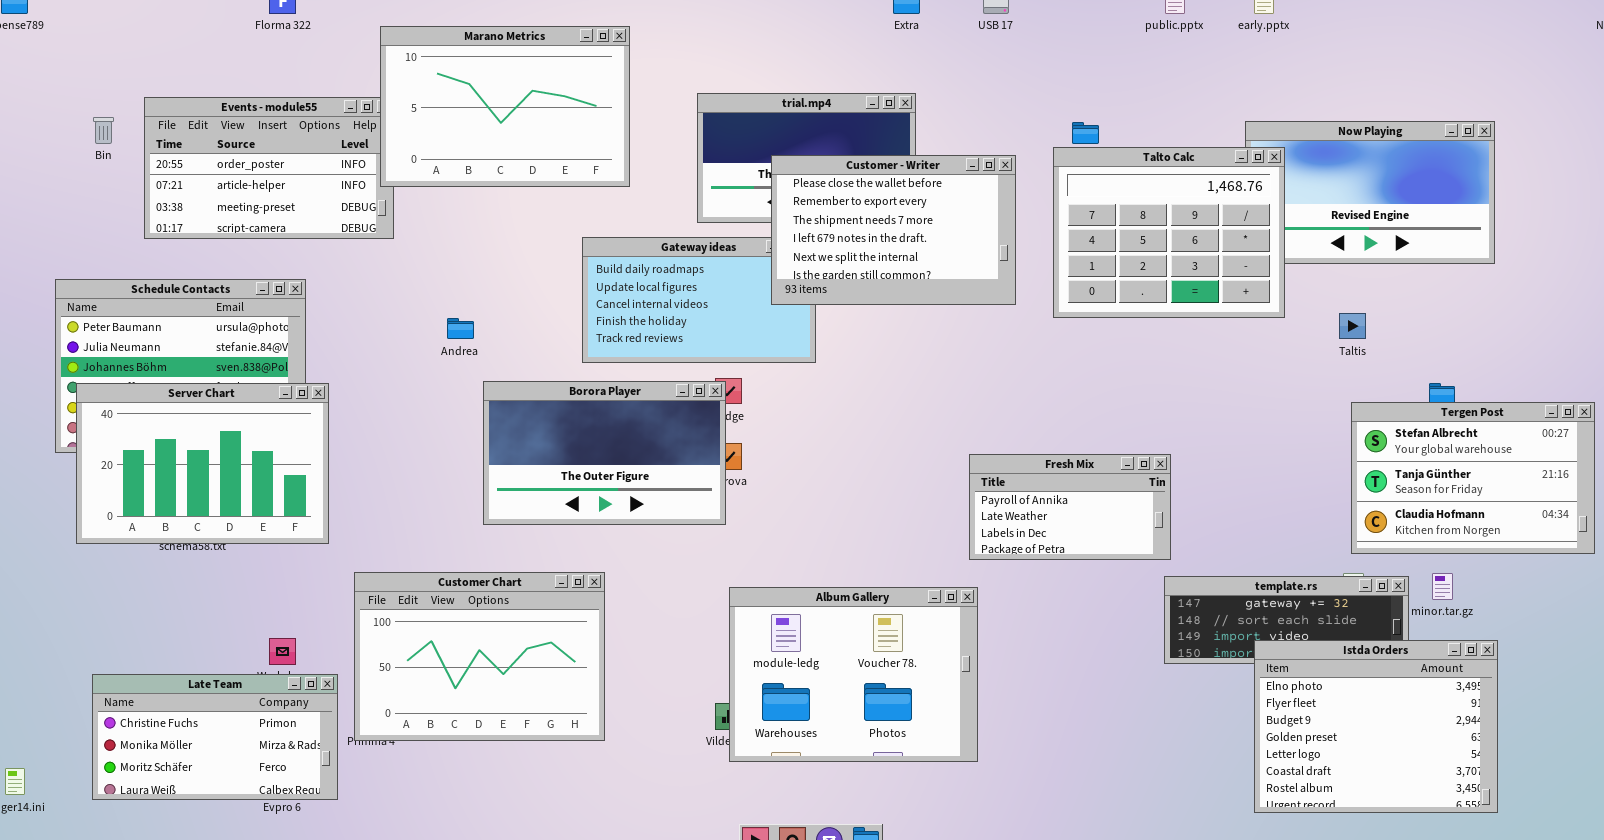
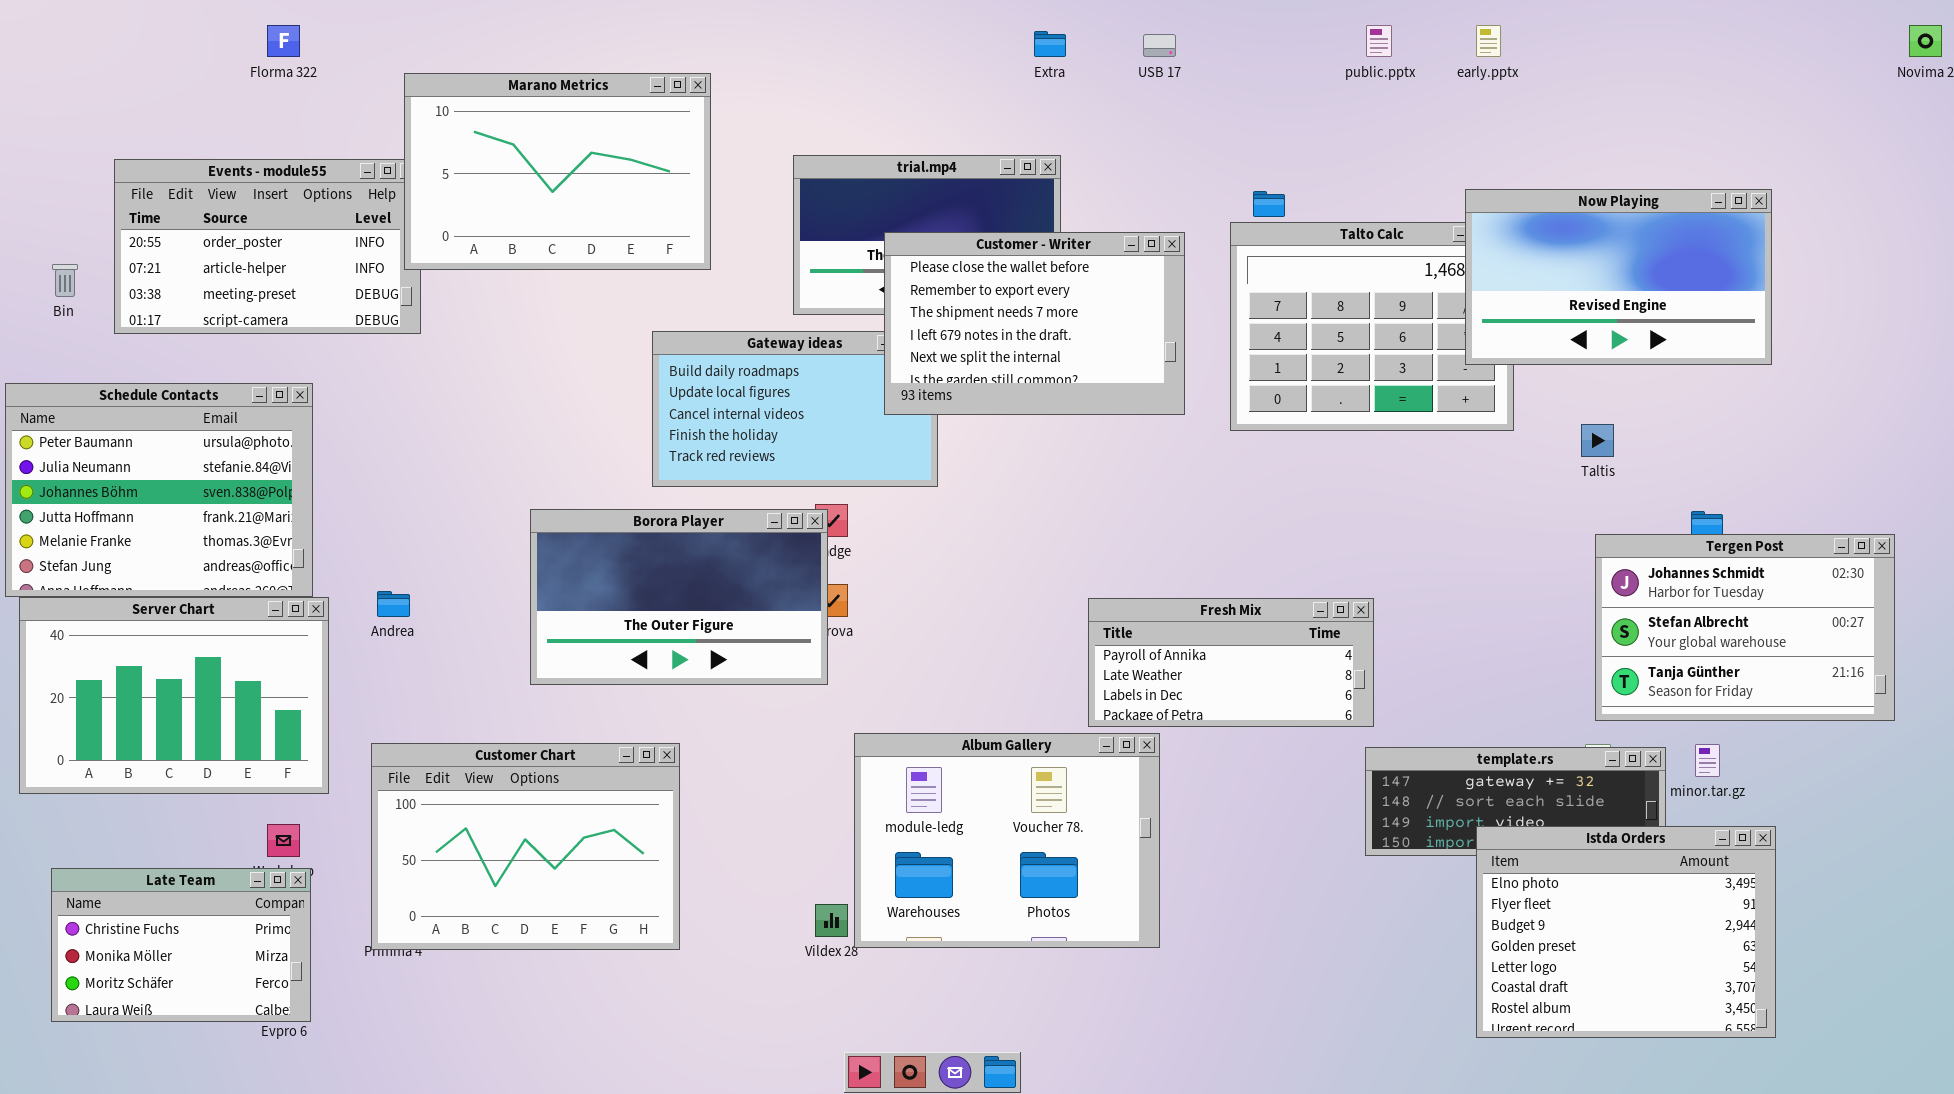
Bin: [93,117,114,144] -> [52,264,78,297], moved
Now Playing: [1245,121,1495,264] -> [1465,189,1772,365], raised
Andrea: [447,318,474,339] -> [377,591,410,617], moved
Server Chart: [76,383,329,544] -> [19,597,329,794], moved
Tergen Post: [1351,402,1595,554] -> [1595,534,1895,721], scrolled up 1 row
Fresh Mix: [969,454,1171,560] -> [1088,598,1374,727], resized
Album Gallery: [729,587,978,762] -> [854,733,1160,948], moved
Late Team: [92,674,338,800] -> [51,868,311,1022], resized

